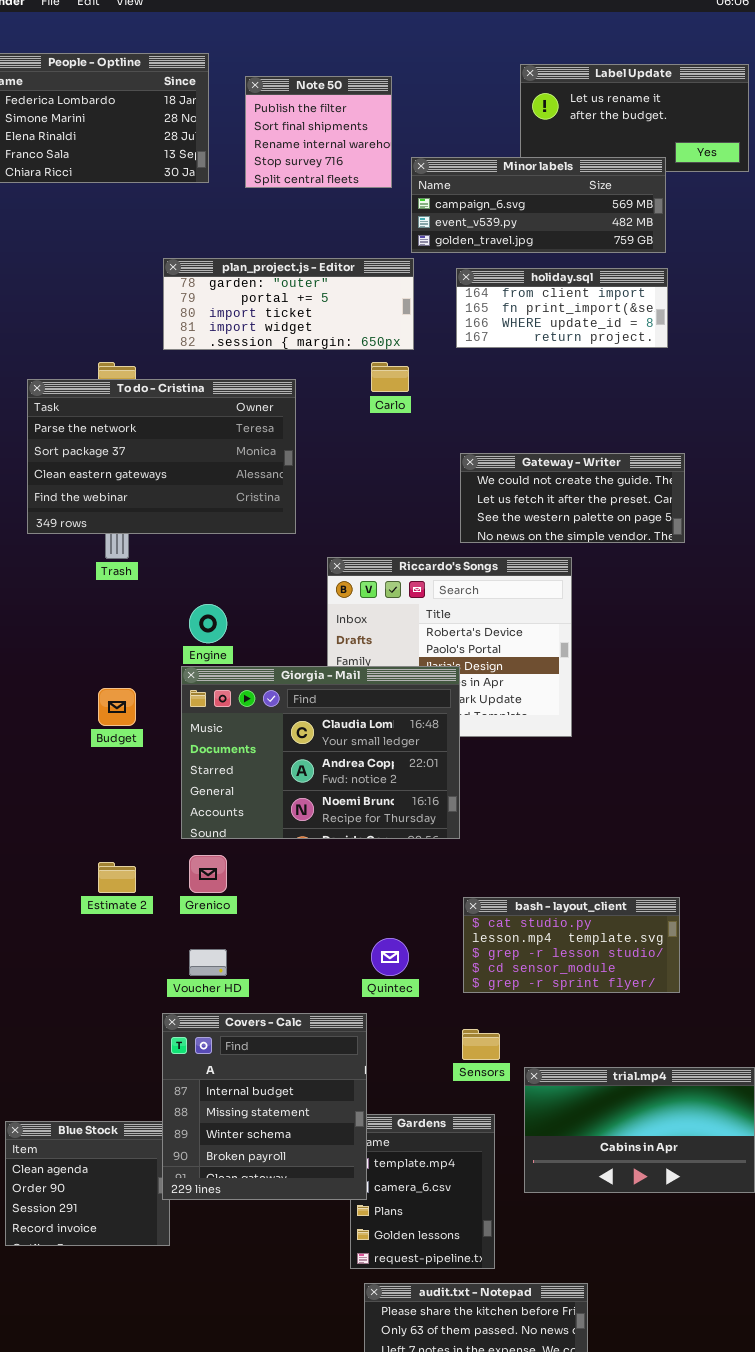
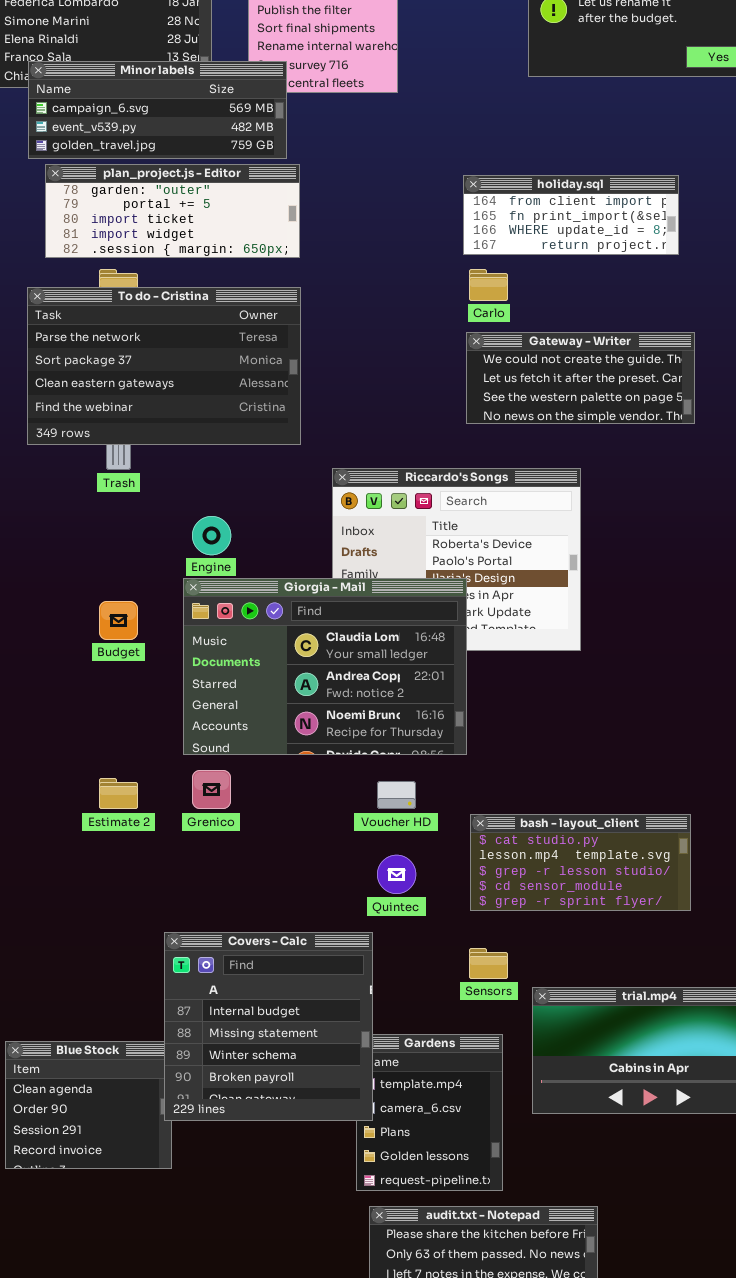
Minor labels: [411,157,666,253] -> [28,61,287,159], moved
plan_project.js - Editor: [163,258,414,350] -> [45,164,300,258], moved
Carlo: [371,362,409,392] -> [469,269,508,301], moved
Gateway - Writer: [460,453,685,543] -> [466,332,695,424], moved
Voucher HD: [189,949,227,976] -> [377,781,416,809], moved

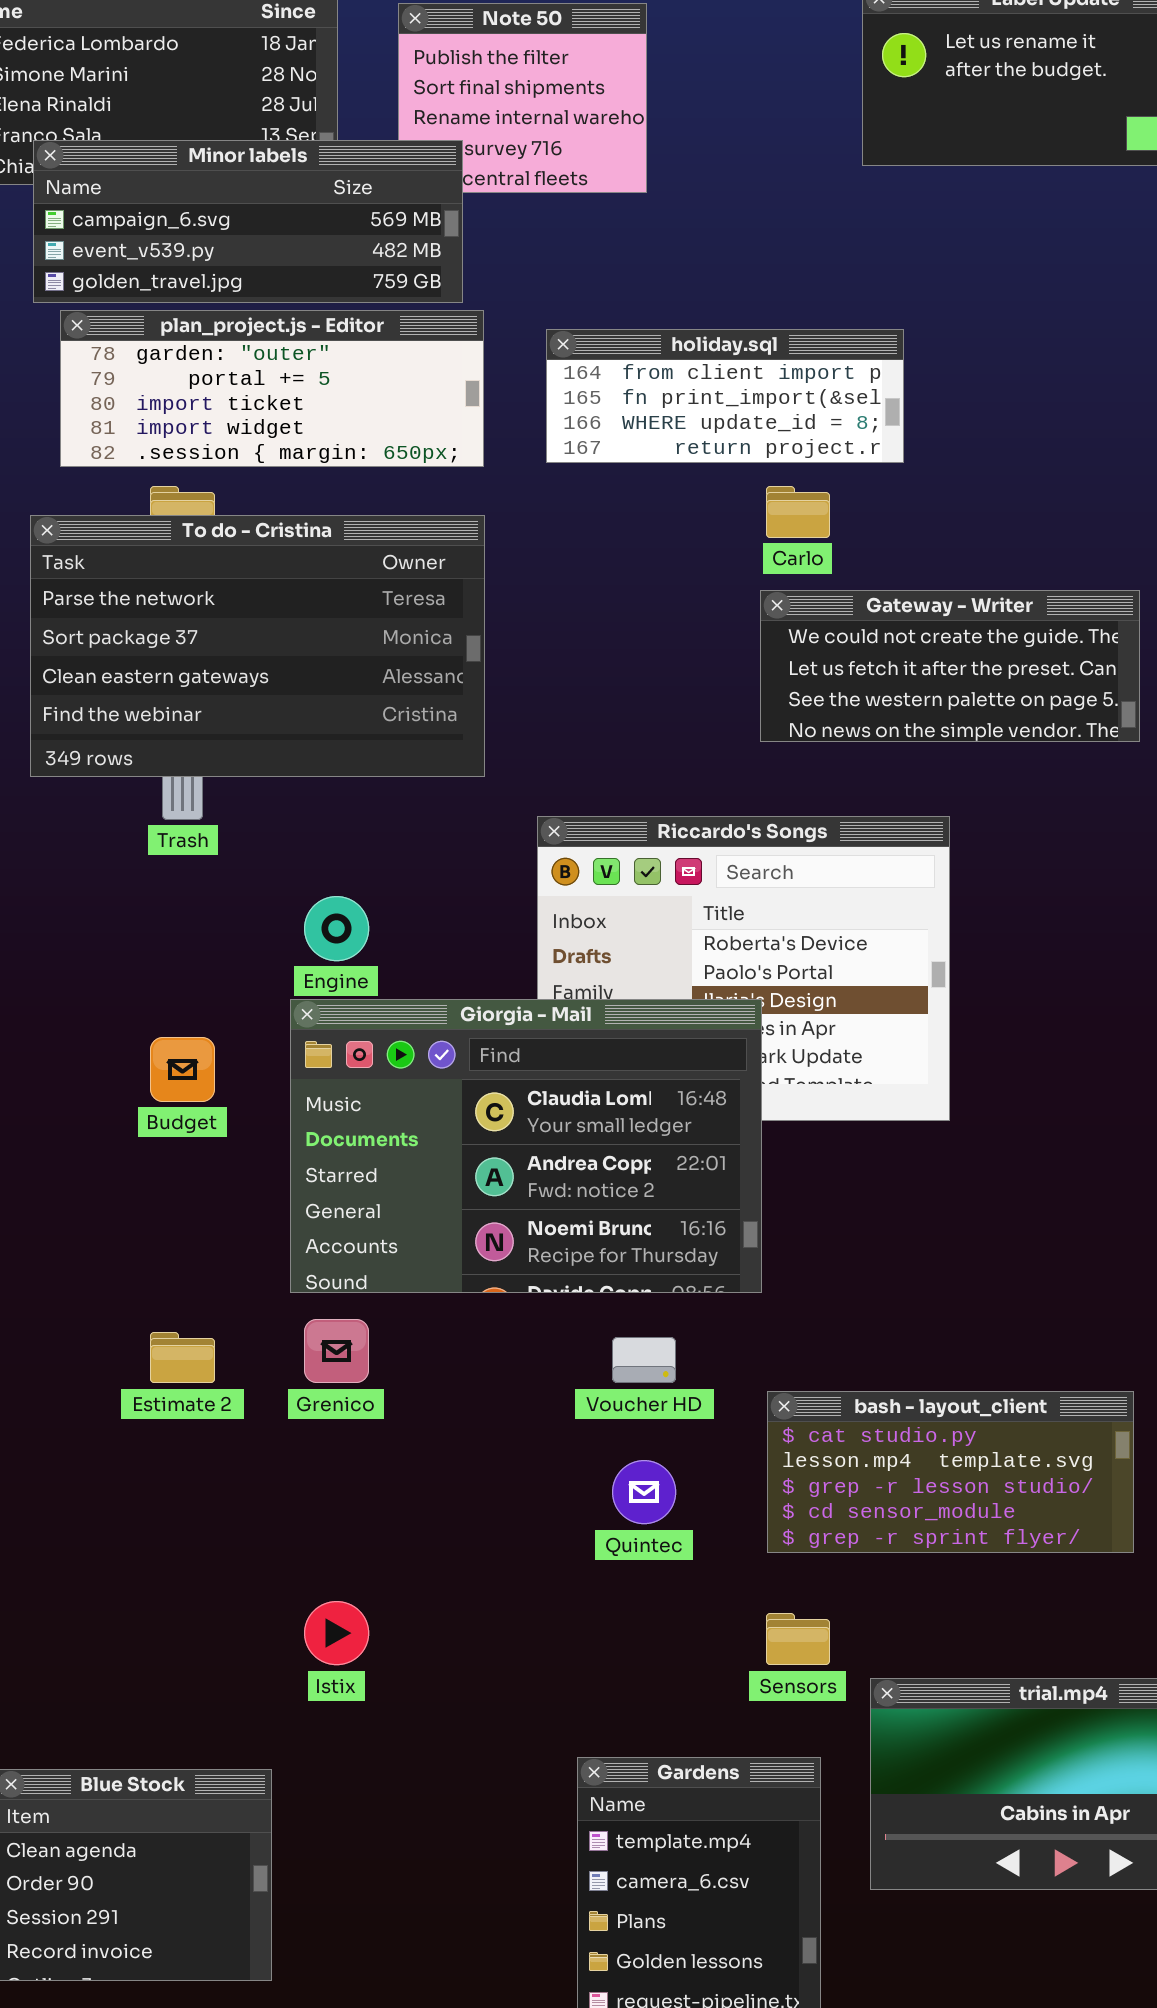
holiday.sql: [463,175,679,255] -> [546,329,904,463], moved
Covers - Calc: [164,932,373,1121] -> none, closed

